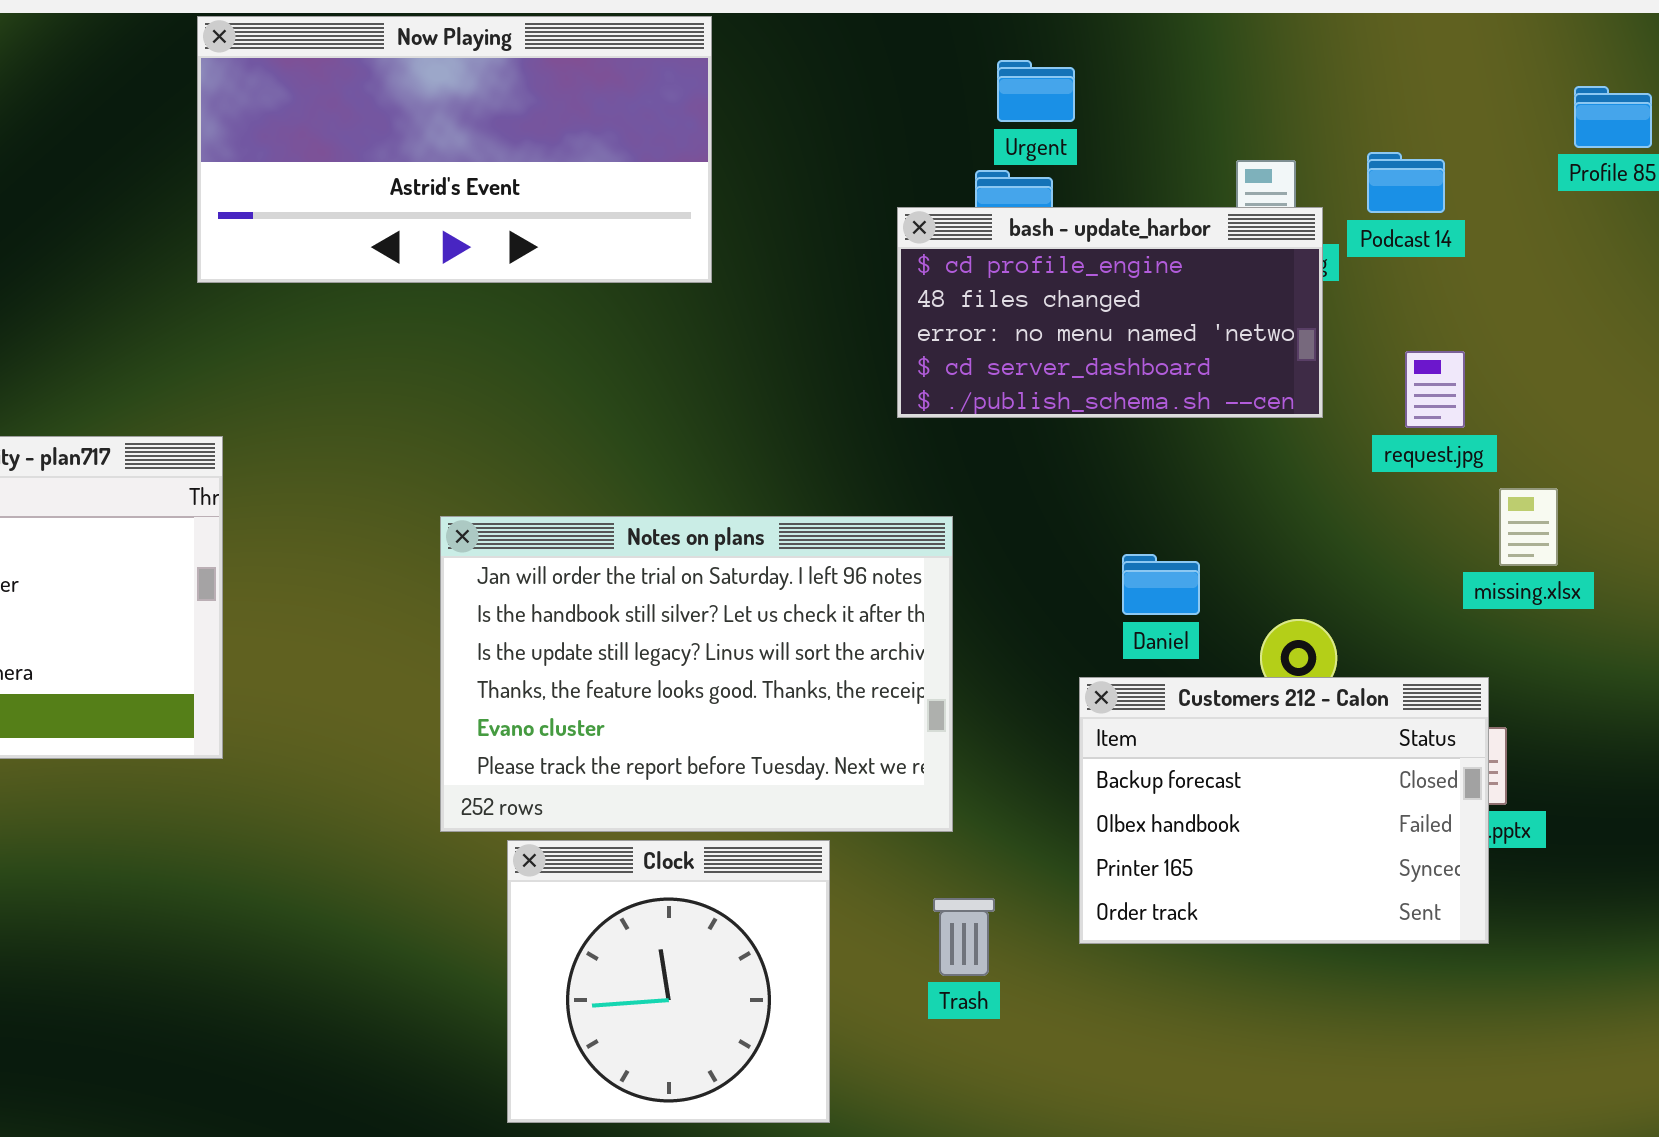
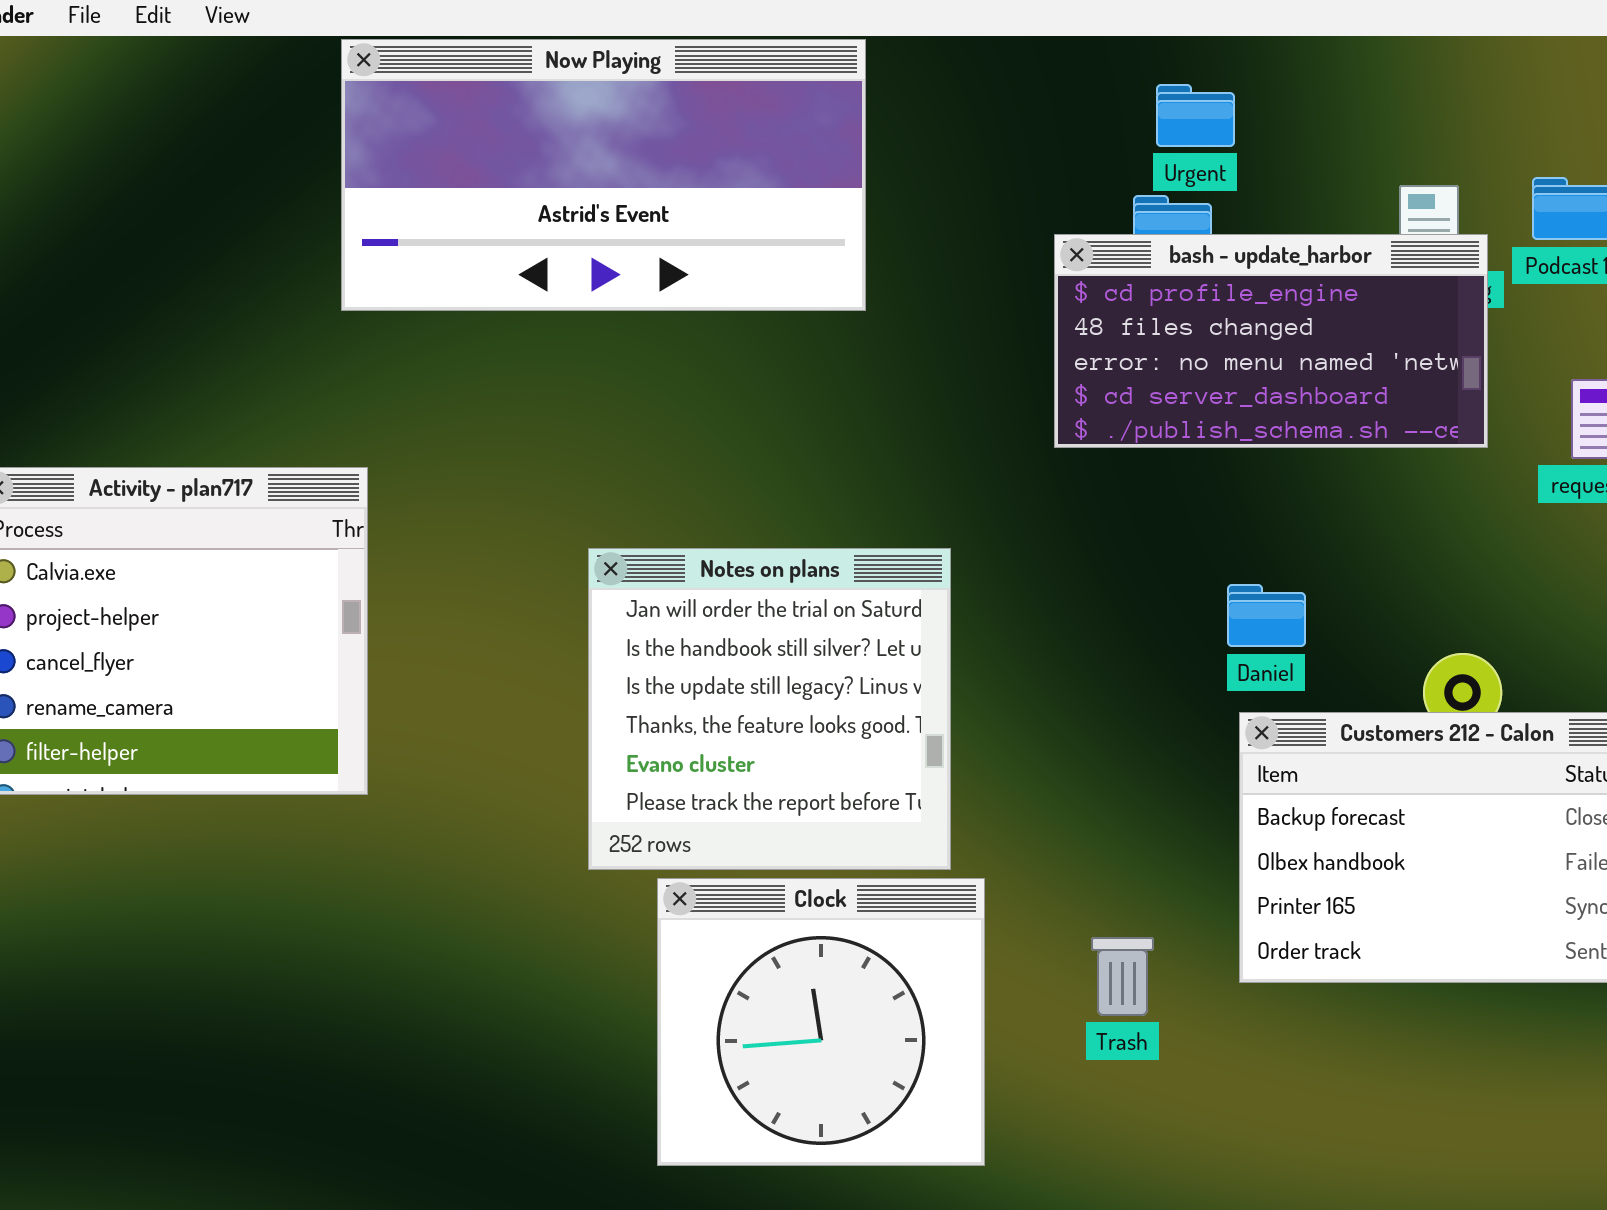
Notes on plans: [440,516,953,832] -> [588,548,951,870], resized
Daniel: [1122,554,1200,615] -> [1227,584,1306,647], moved

